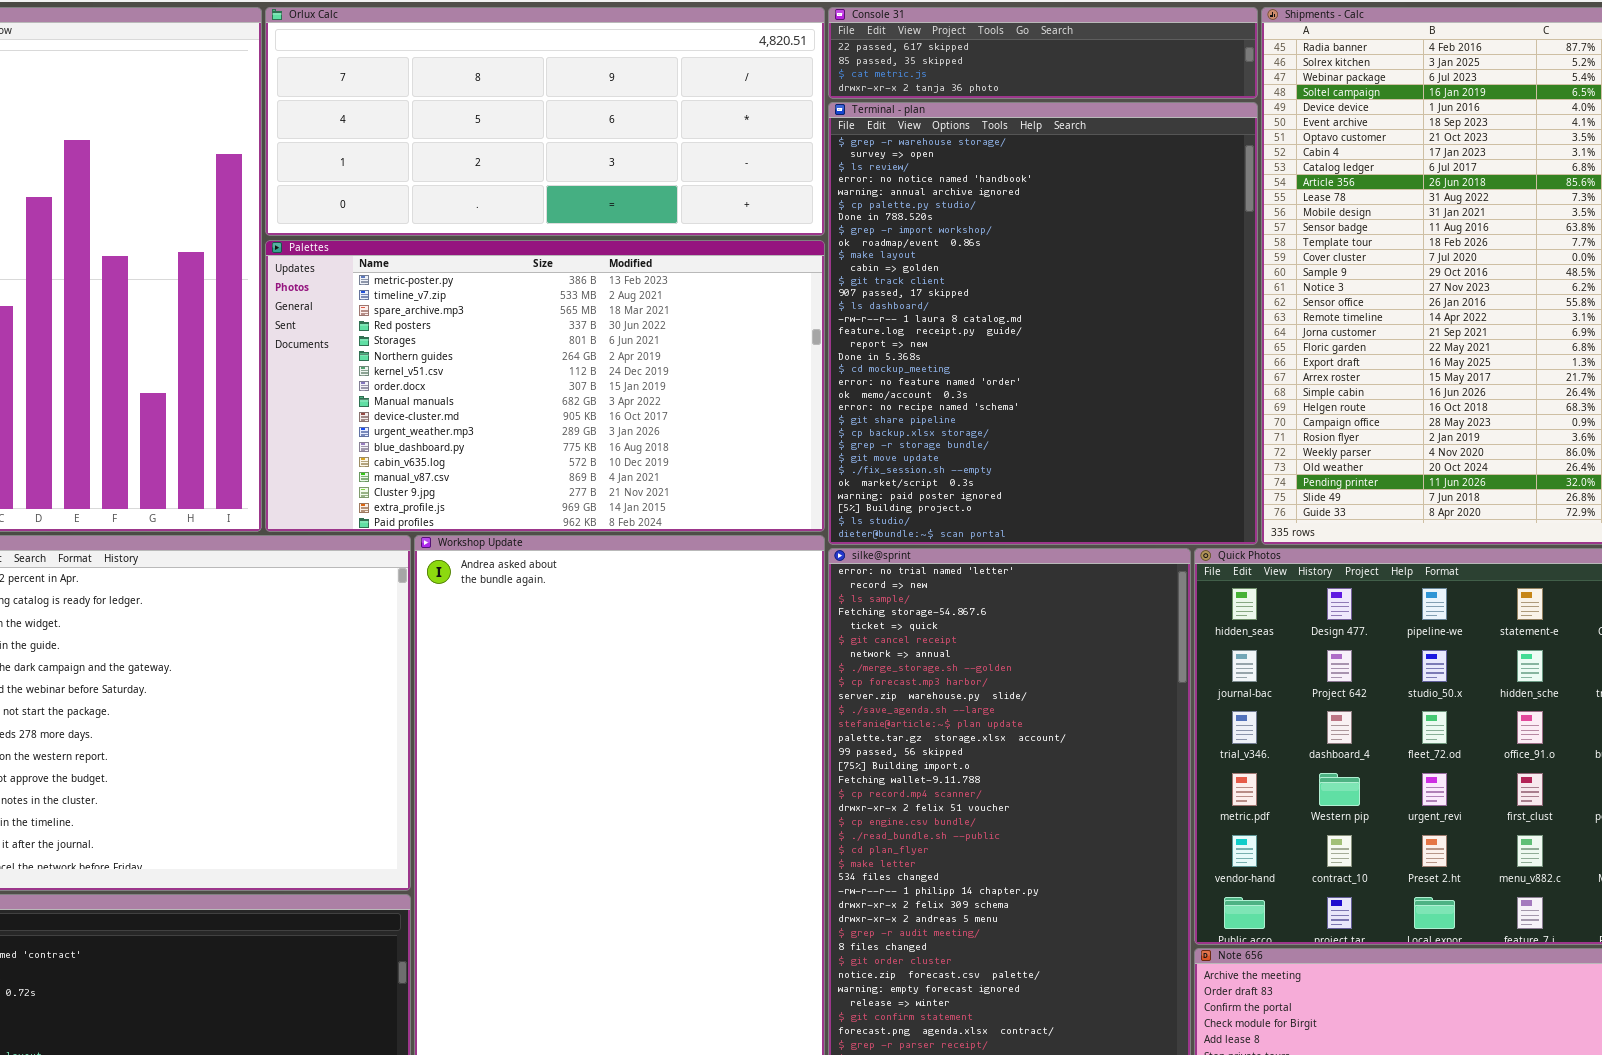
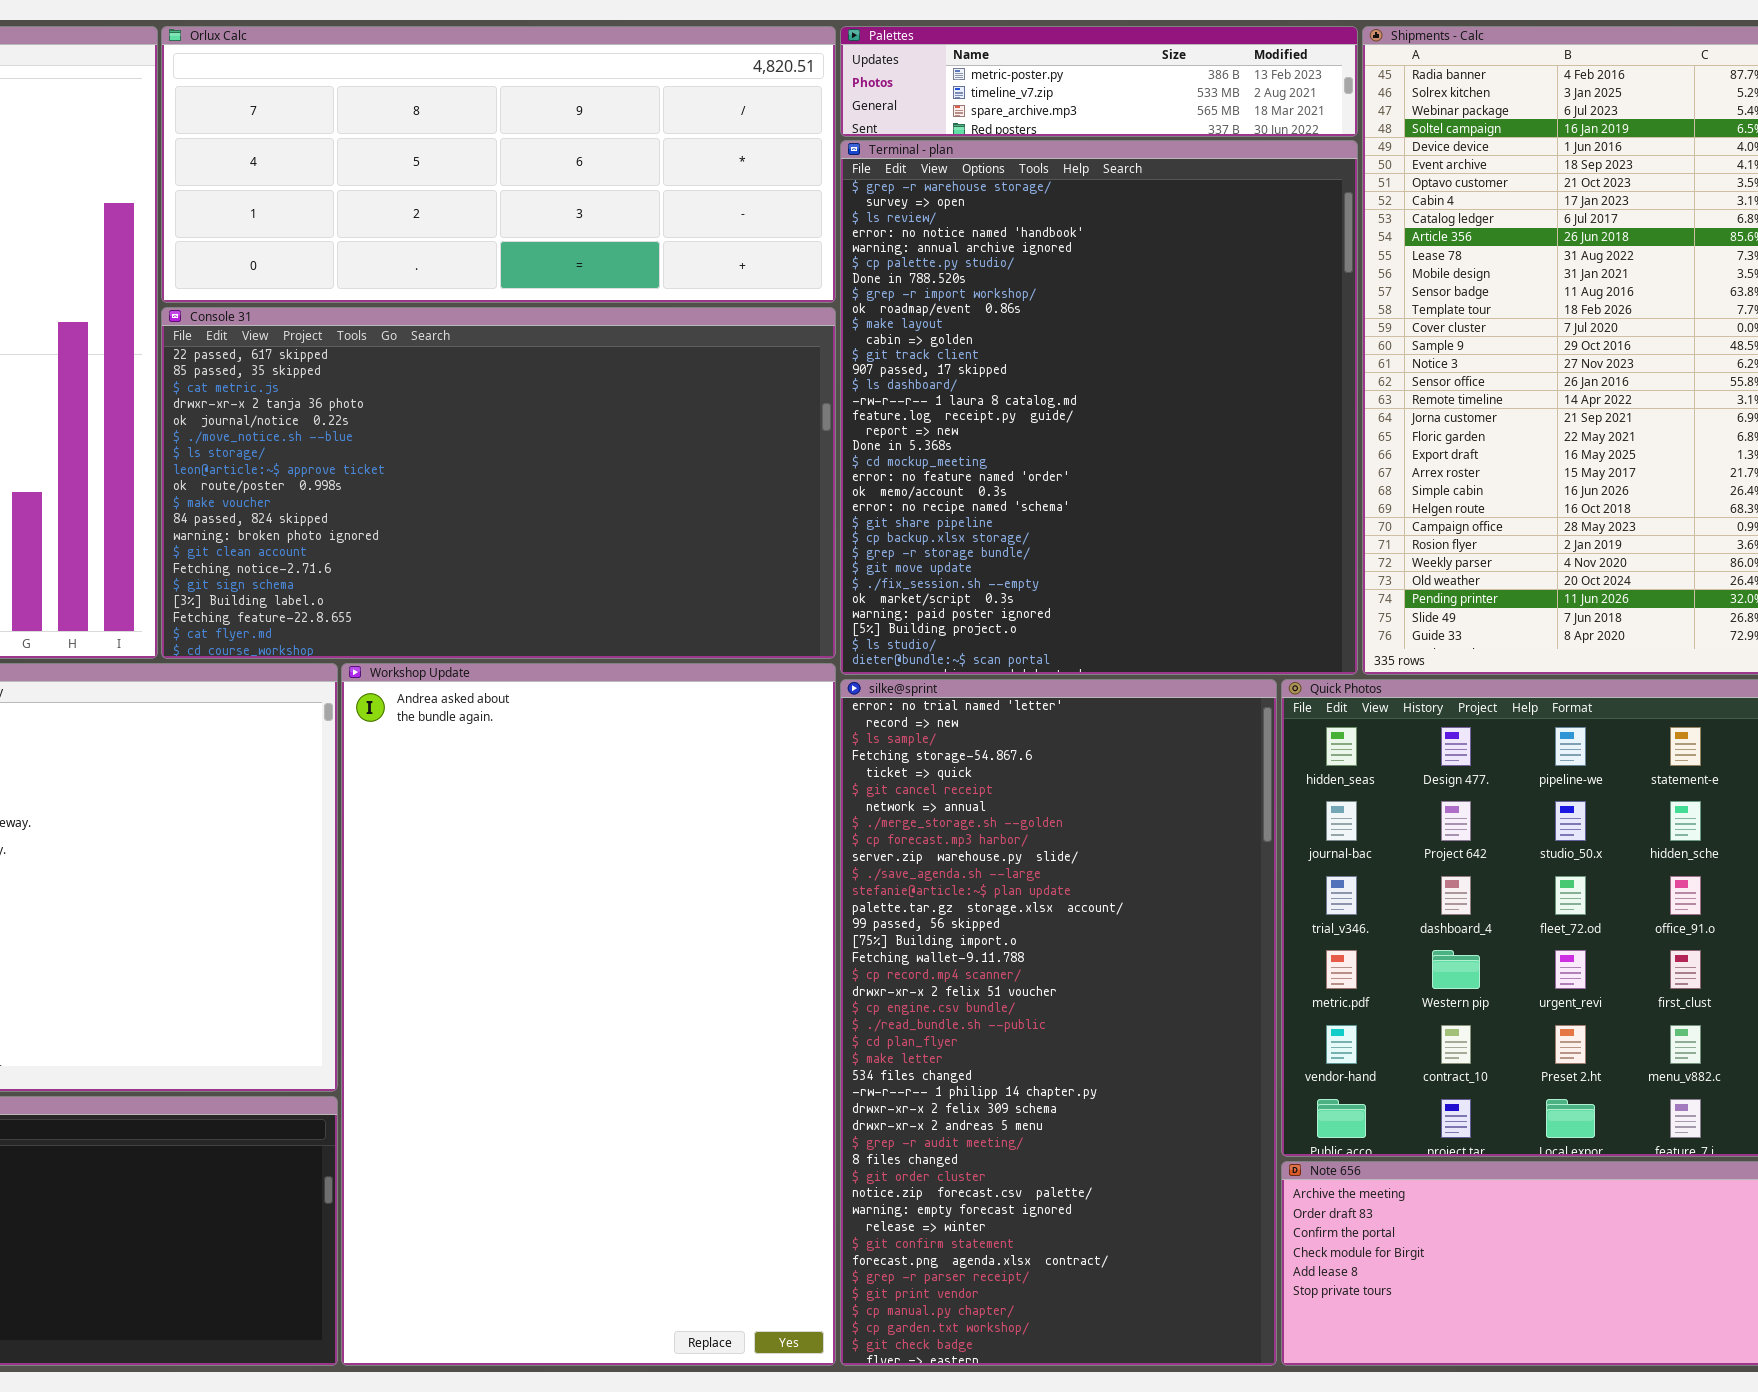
Console 31: [828,7,1258,99] -> [161,307,836,659], moved, resized
Palettes: [265,240,825,532] -> [840,26,1358,137], moved, resized

